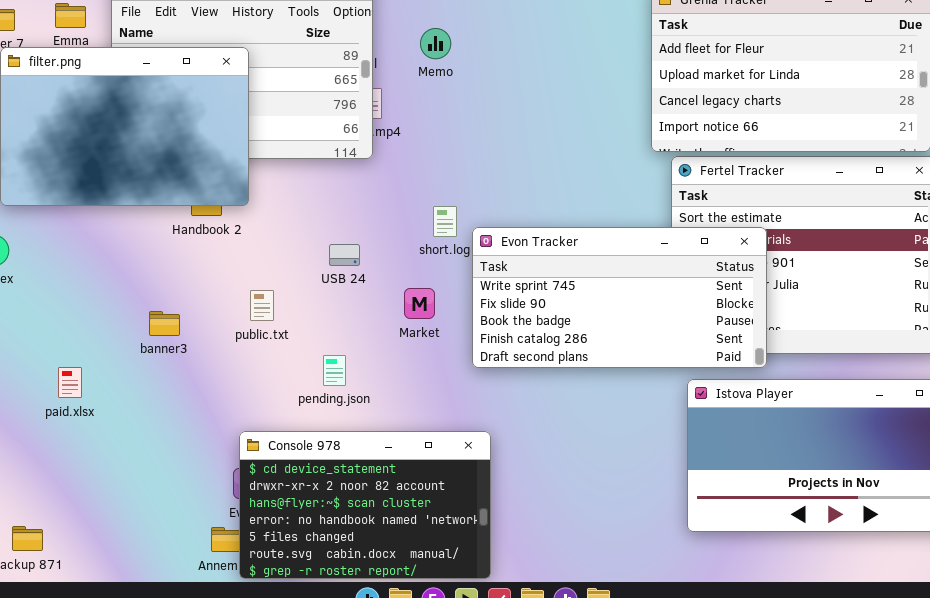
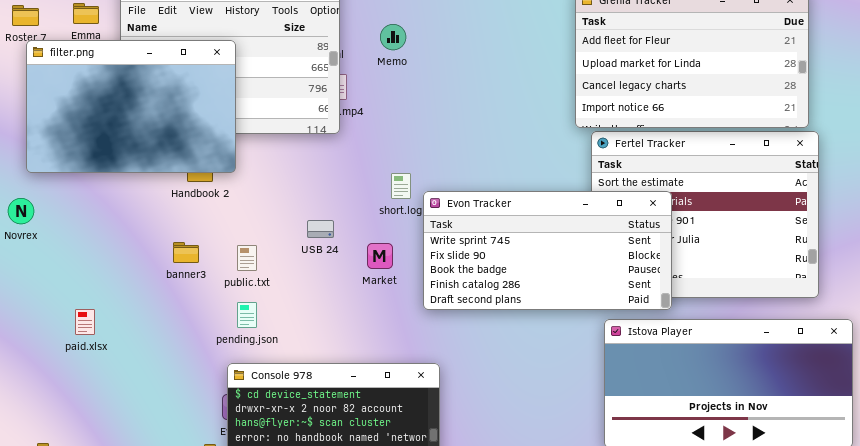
USB 24: [329,244,360,266] -> [307,220,334,238], moved
banner3: [149,311,180,336] -> [173,242,199,263], moved
pending.json: [323,355,346,386] -> [237,302,257,328], moved

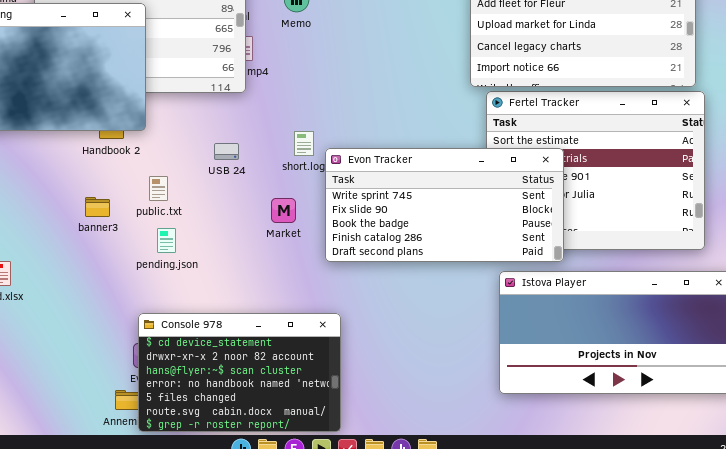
USB 24: [307,220,334,238] -> [214,143,239,160], moved
public.txt: [237,245,257,271] -> [149,176,168,201], moved
pending.json: [237,302,257,328] -> [157,228,176,253], moved

